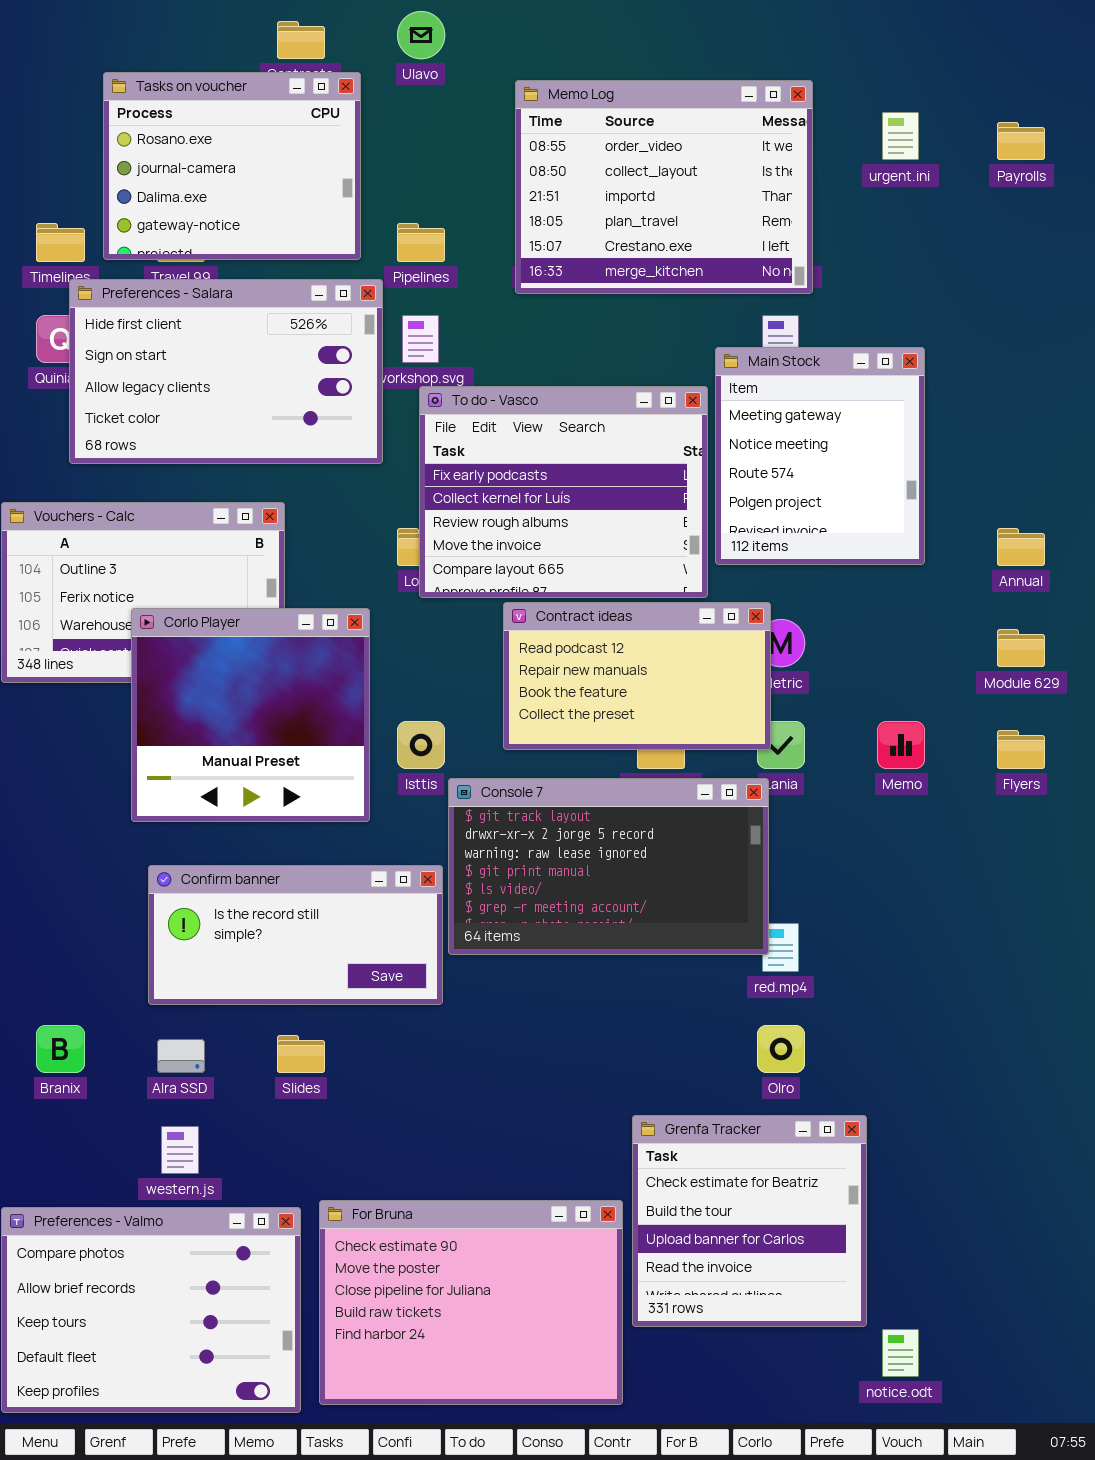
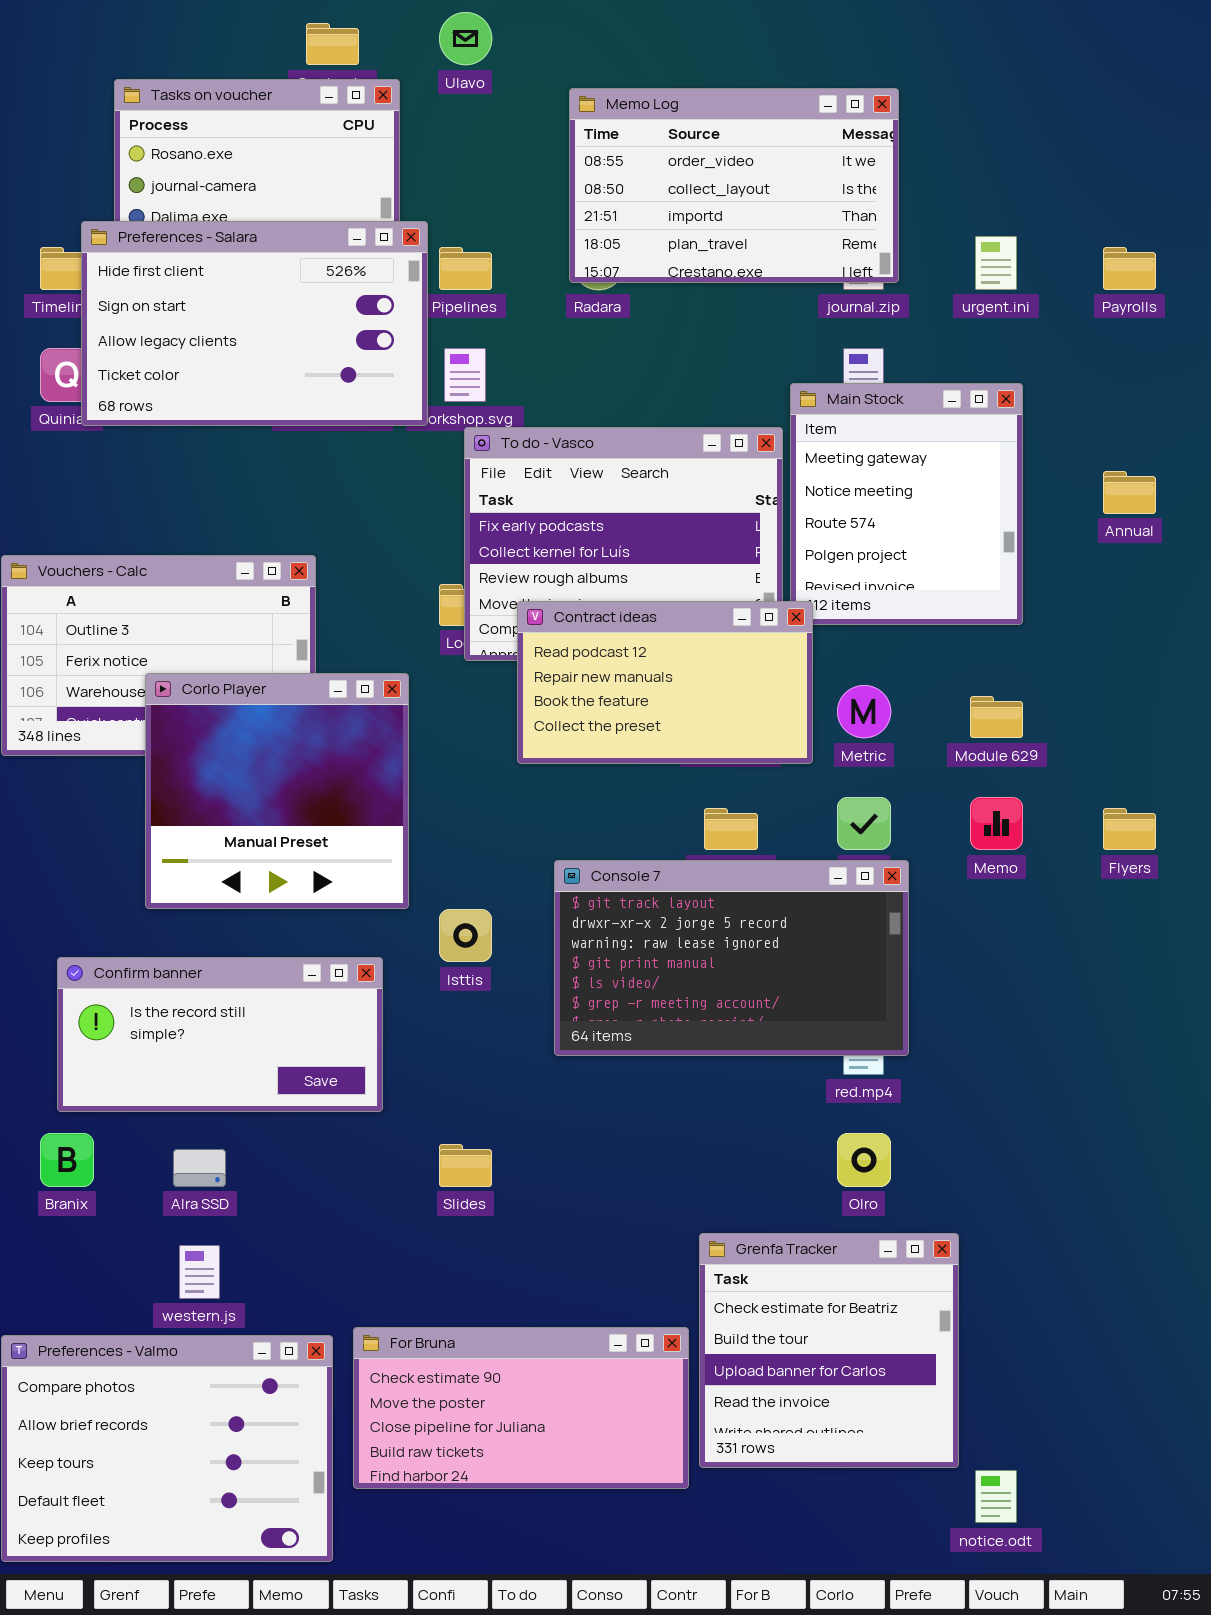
Memo Log: [515,80,813,294] -> [569,88,899,283], resized
urgent.ini: [882,112,919,160] -> [975,236,1017,290], moved
Payrolls: [997,122,1045,160] -> [1103,247,1156,290], moved
Preferences - Salara: [69,279,383,464] -> [81,221,428,426], moved
Annual: [997,528,1045,566] -> [1103,471,1156,514], moved
Contract ideas: [503,602,771,750] -> [517,601,813,764], moved
Module 629: [997,629,1045,667] -> [970,696,1023,738], moved
Isttis: [397,721,445,769] -> [439,909,492,962], moved
Console 7: [448,778,769,955] -> [554,860,909,1056], moved
Confirm banner: [148,865,443,1005] -> [57,957,383,1112], moved
Slides: [277,1035,325,1073] -> [439,1144,492,1187], moved
For Bruna: [319,1200,623,1405] -> [353,1327,689,1489], resized

